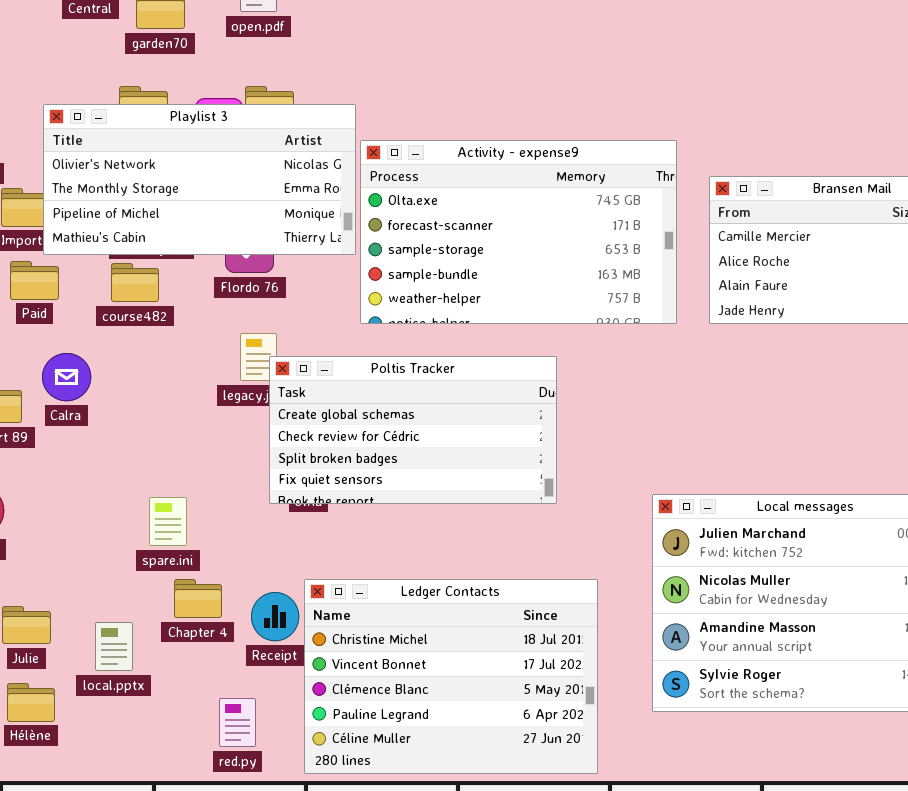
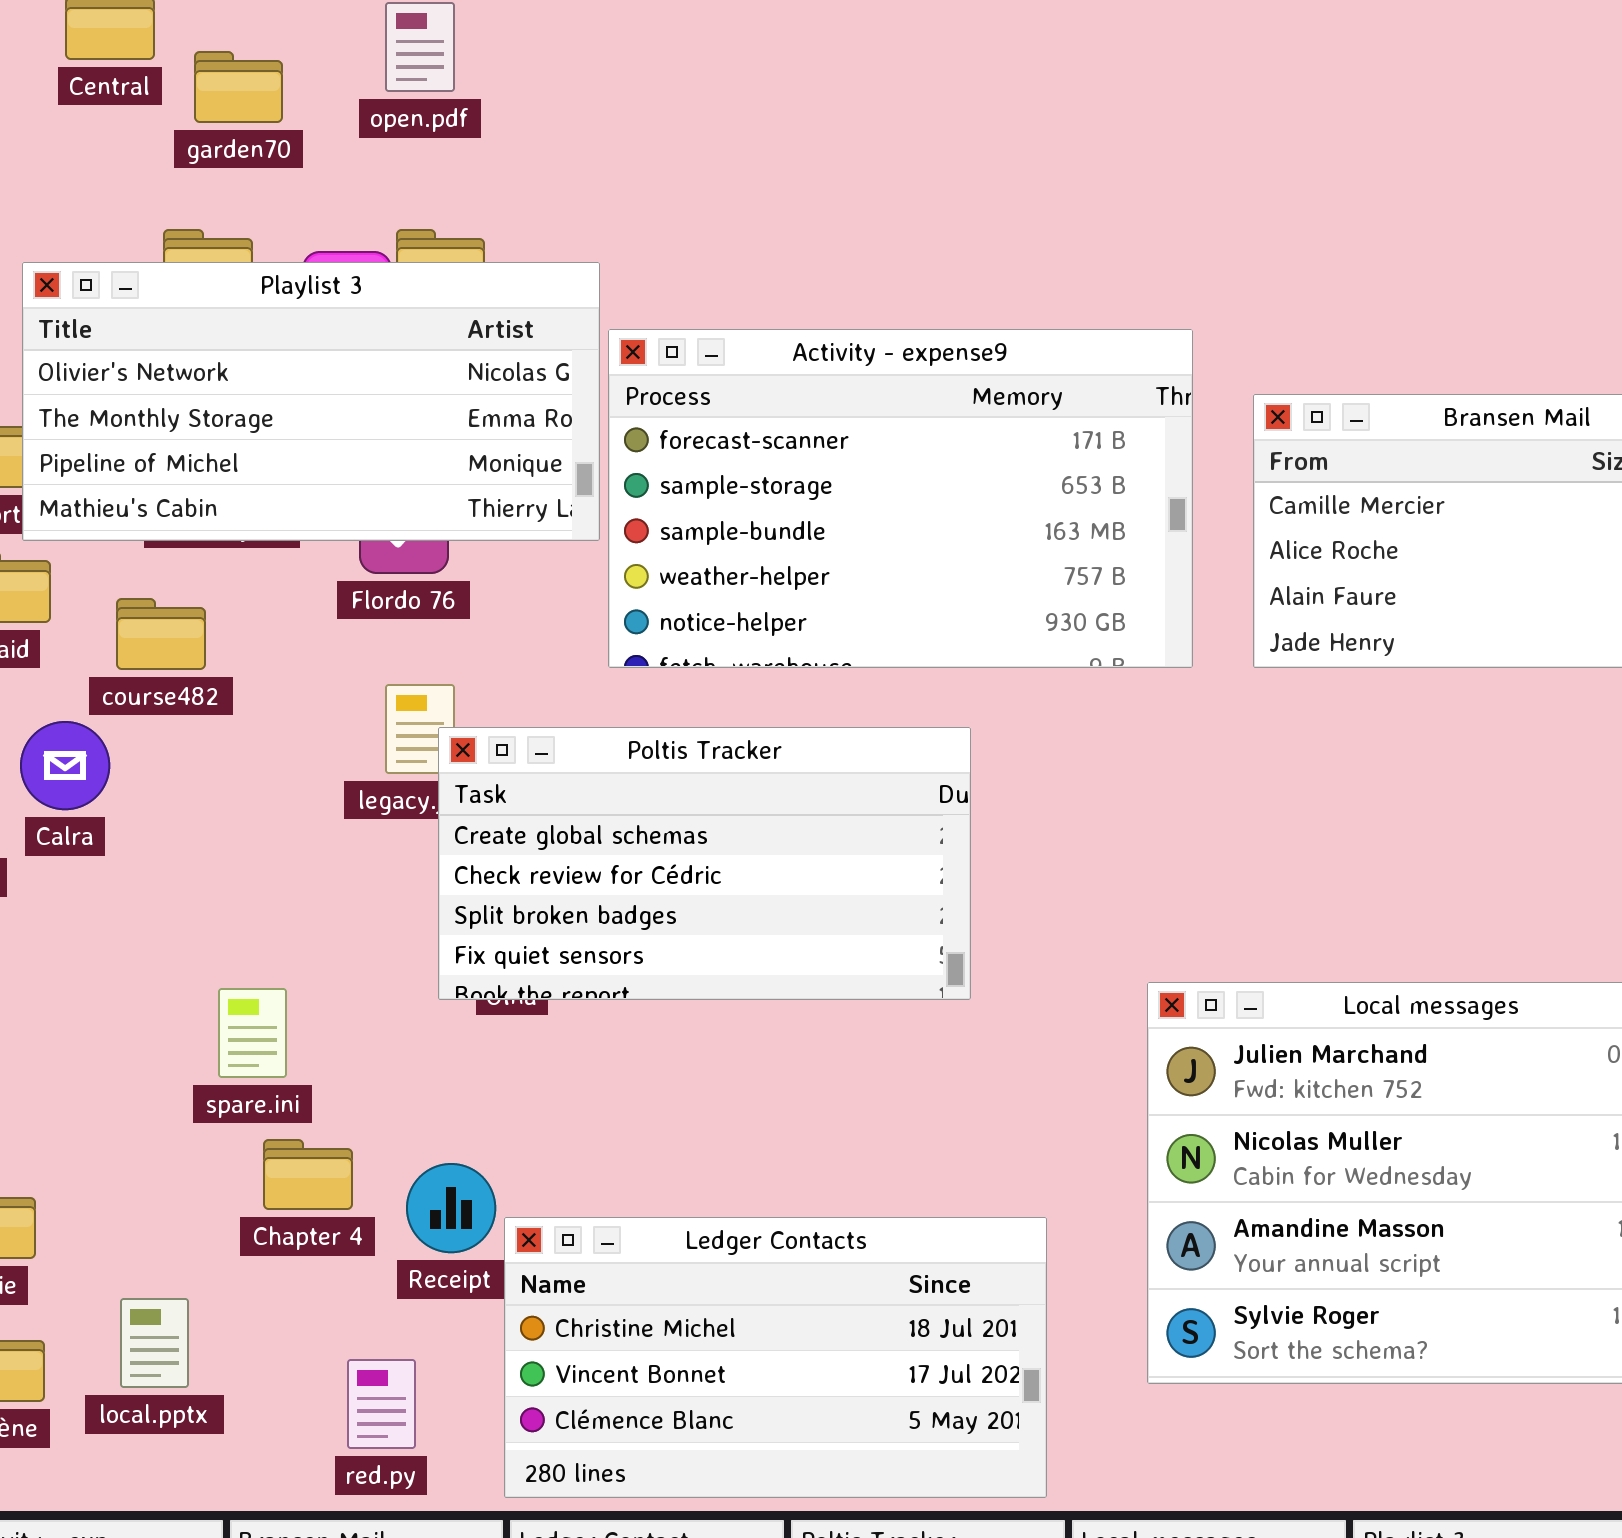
Activity - expense9: [360,140,677,324] -> [608,329,1193,668], scrolled down 1 row
course482: [111,263,159,302] -> [116,598,206,670], moved
Ledger Contacts: [304,579,598,774] -> [504,1217,1047,1498], resized
local.pptx: [95,622,133,671] -> [120,1298,189,1388], moved

